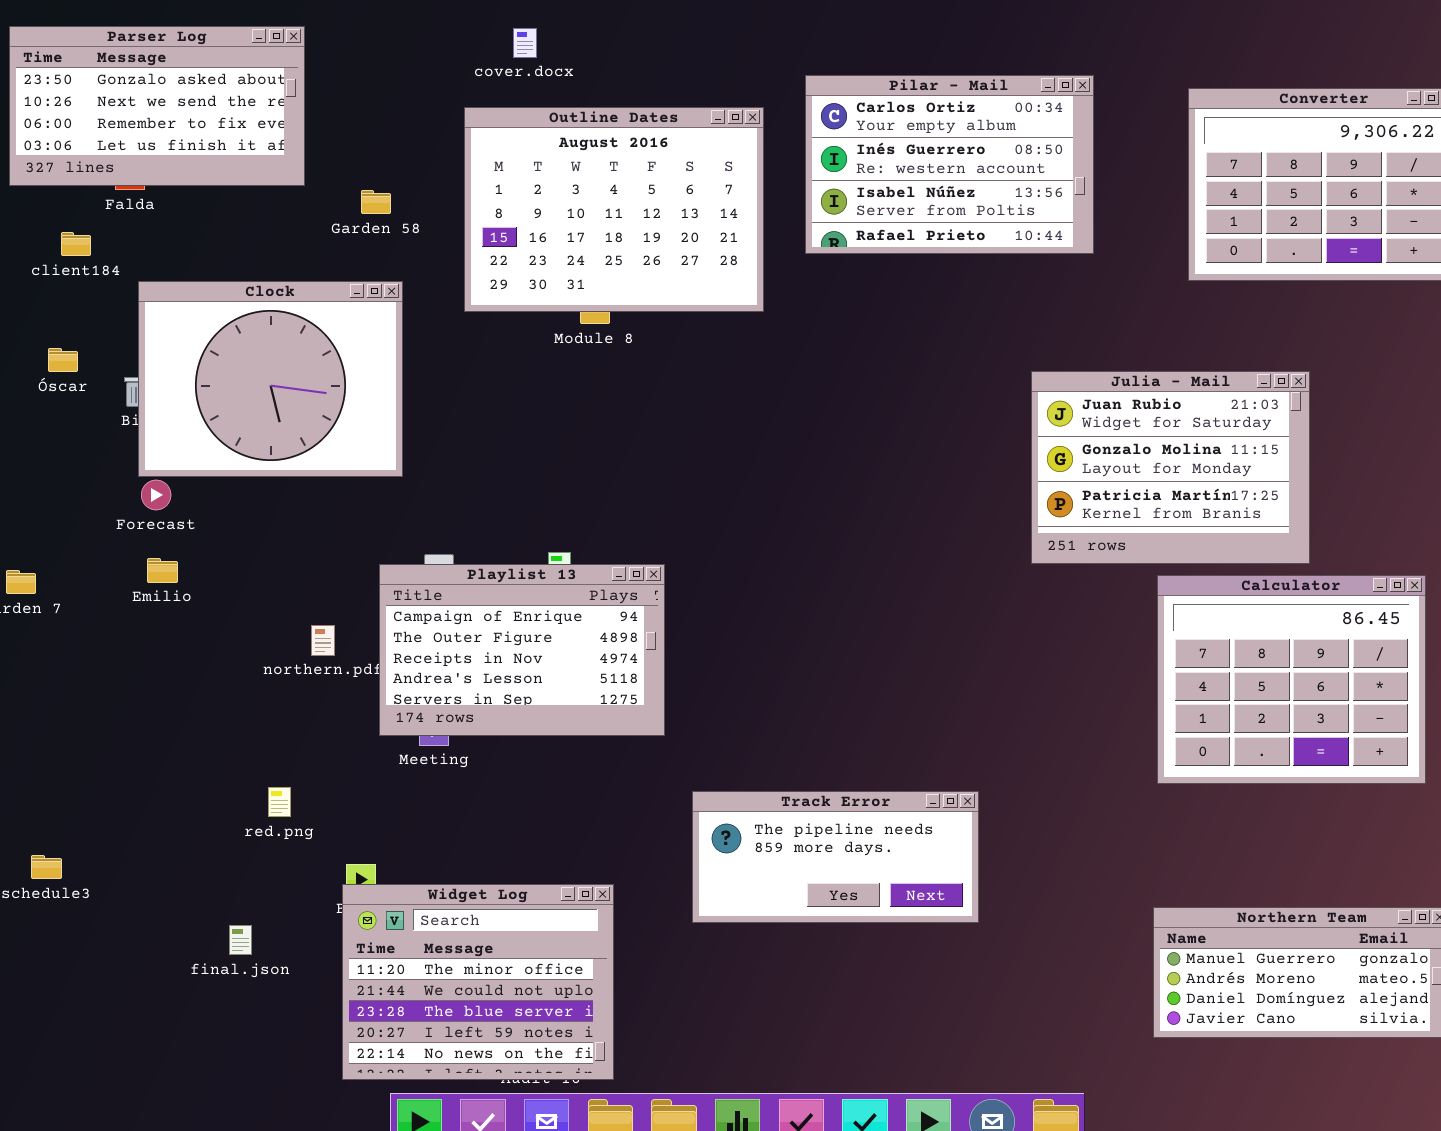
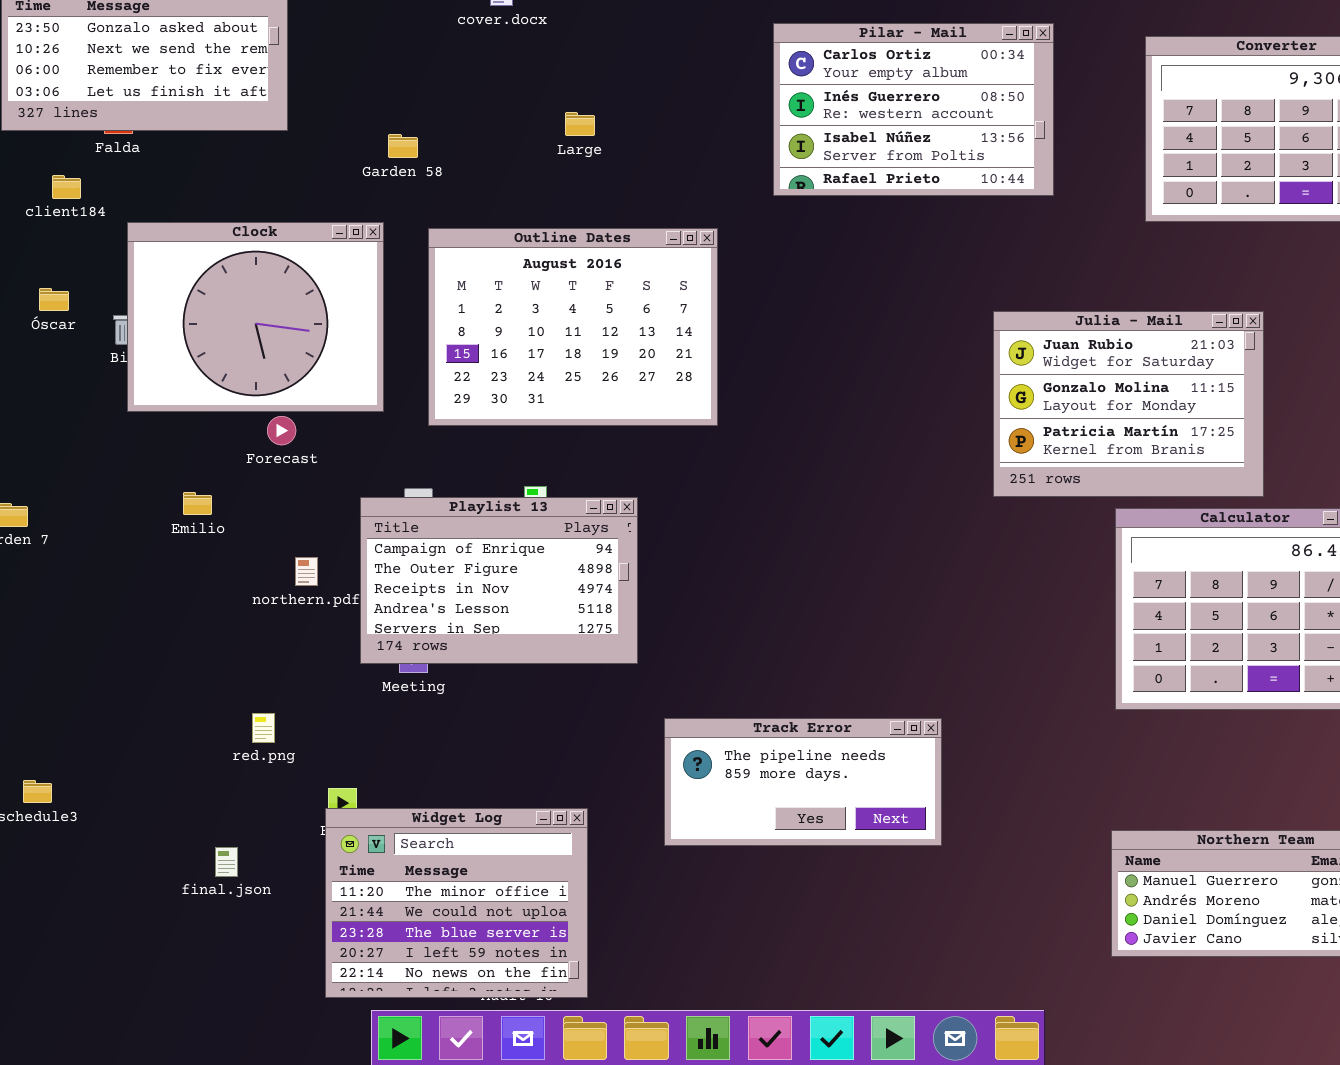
Outline Dates: [464,107,764,312] -> [428,228,718,426], moved
Garden 58: [361,190,391,214] -> [388,134,418,158], moved
Forecast: [141,480,171,510] -> [267,416,296,445], moved
Emilio: [147,558,178,583] -> [183,492,212,515], moved

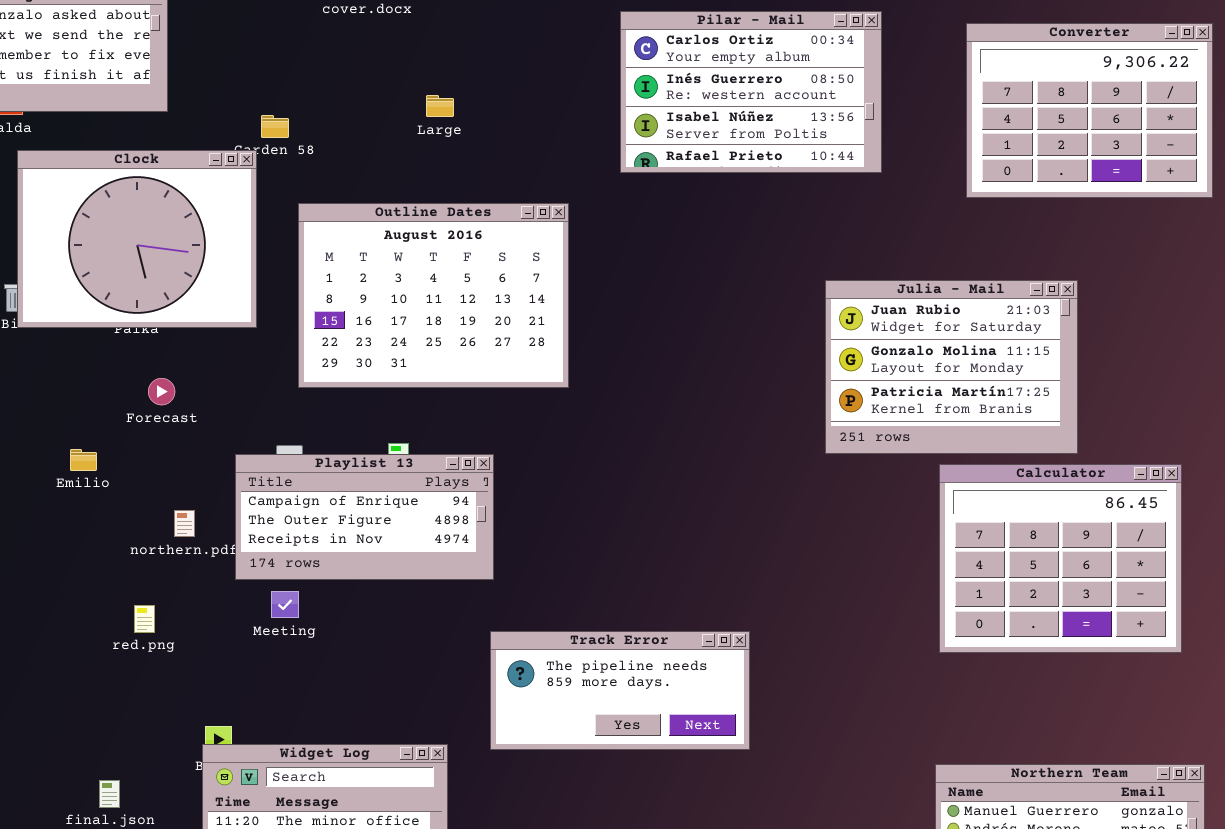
Clock: [127,222,384,412] -> [17,150,257,328], moved
Playlist 13: [360,497,638,664] -> [235,454,494,580], resized
red.png: [252,713,275,743] -> [134,605,155,633], moved
Track Error: [664,718,942,846] -> [490,631,750,750], moved

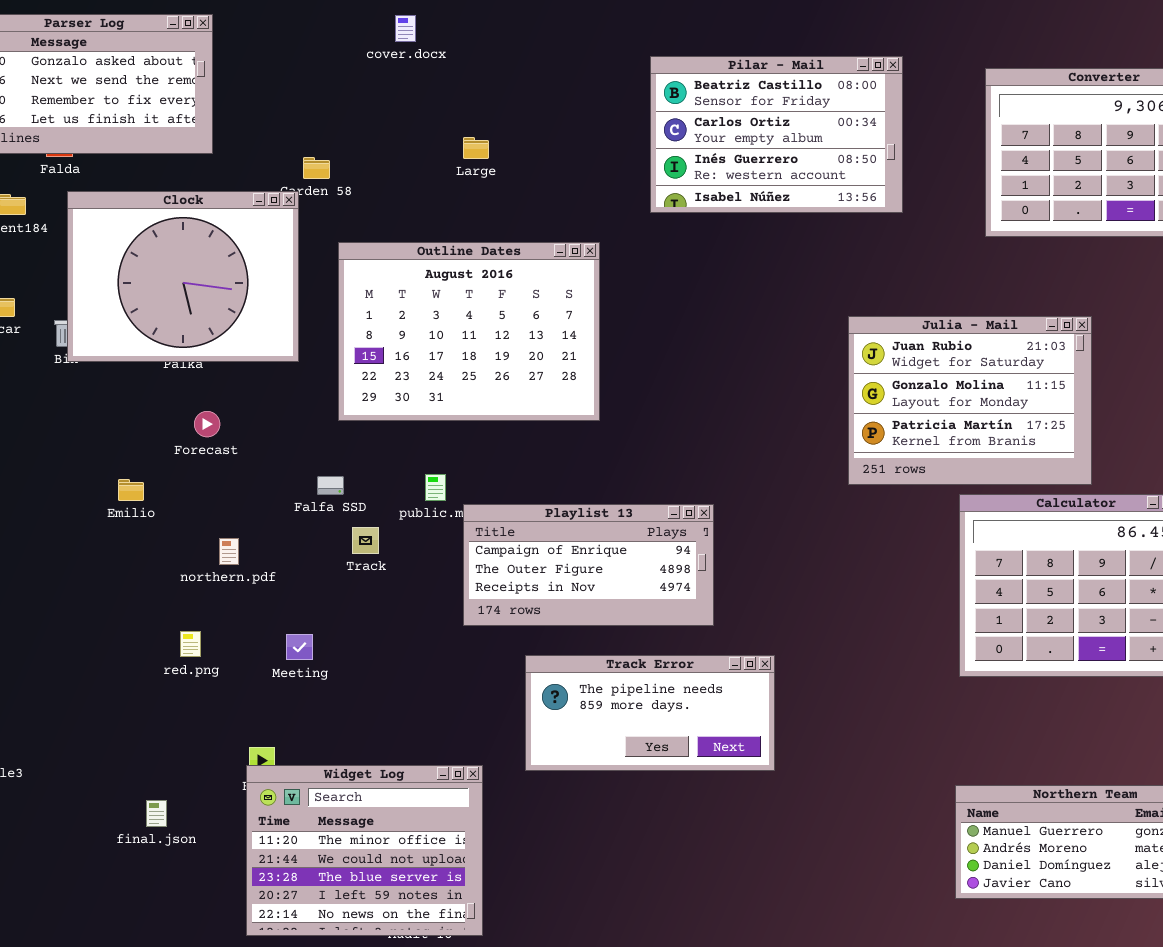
Pilar - Mail: [620,11,882,173] -> [650,56,903,213], scrolled up 1 row
Playlist 13: [235,454,494,580] -> [463,504,714,626], moved
Meeting: [271,591,299,618] -> [286,634,313,660], moved

